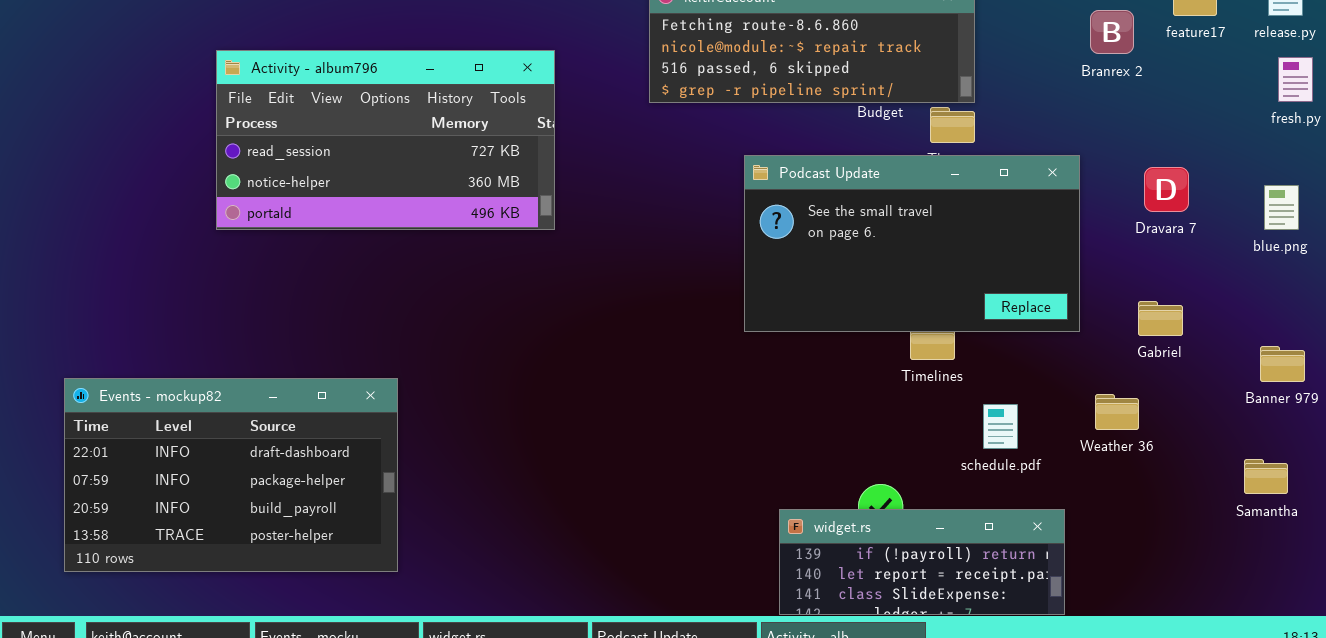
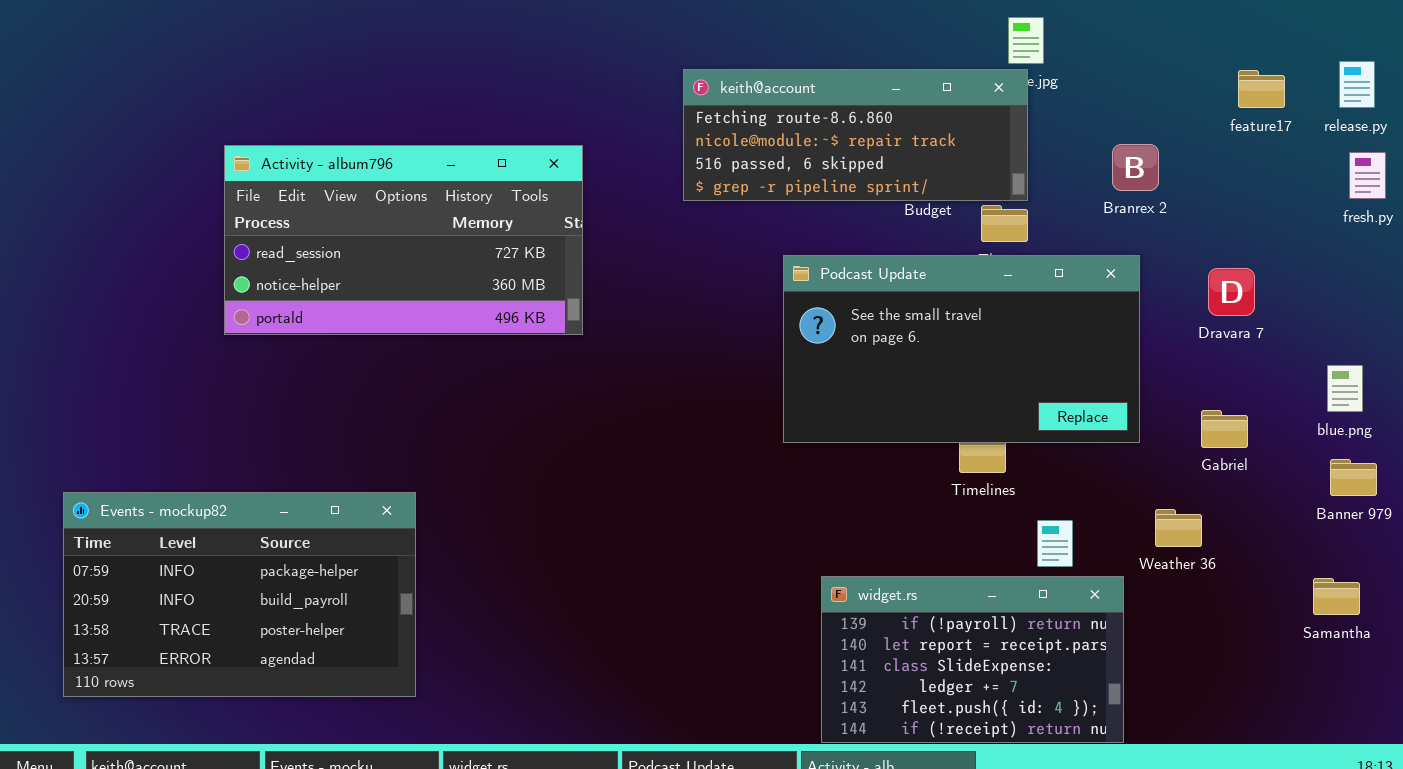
Branrex 2: [1090,10,1134,54] -> [1112,144,1159,191], moved
blue.png: [1264,185,1299,230] -> [1327,365,1363,412], moved
Events - mockup82: [64,378,398,572] -> [63,492,416,697], scrolled down 1 row
widget.rs: [779,509,1065,615] -> [821,576,1124,743], resized

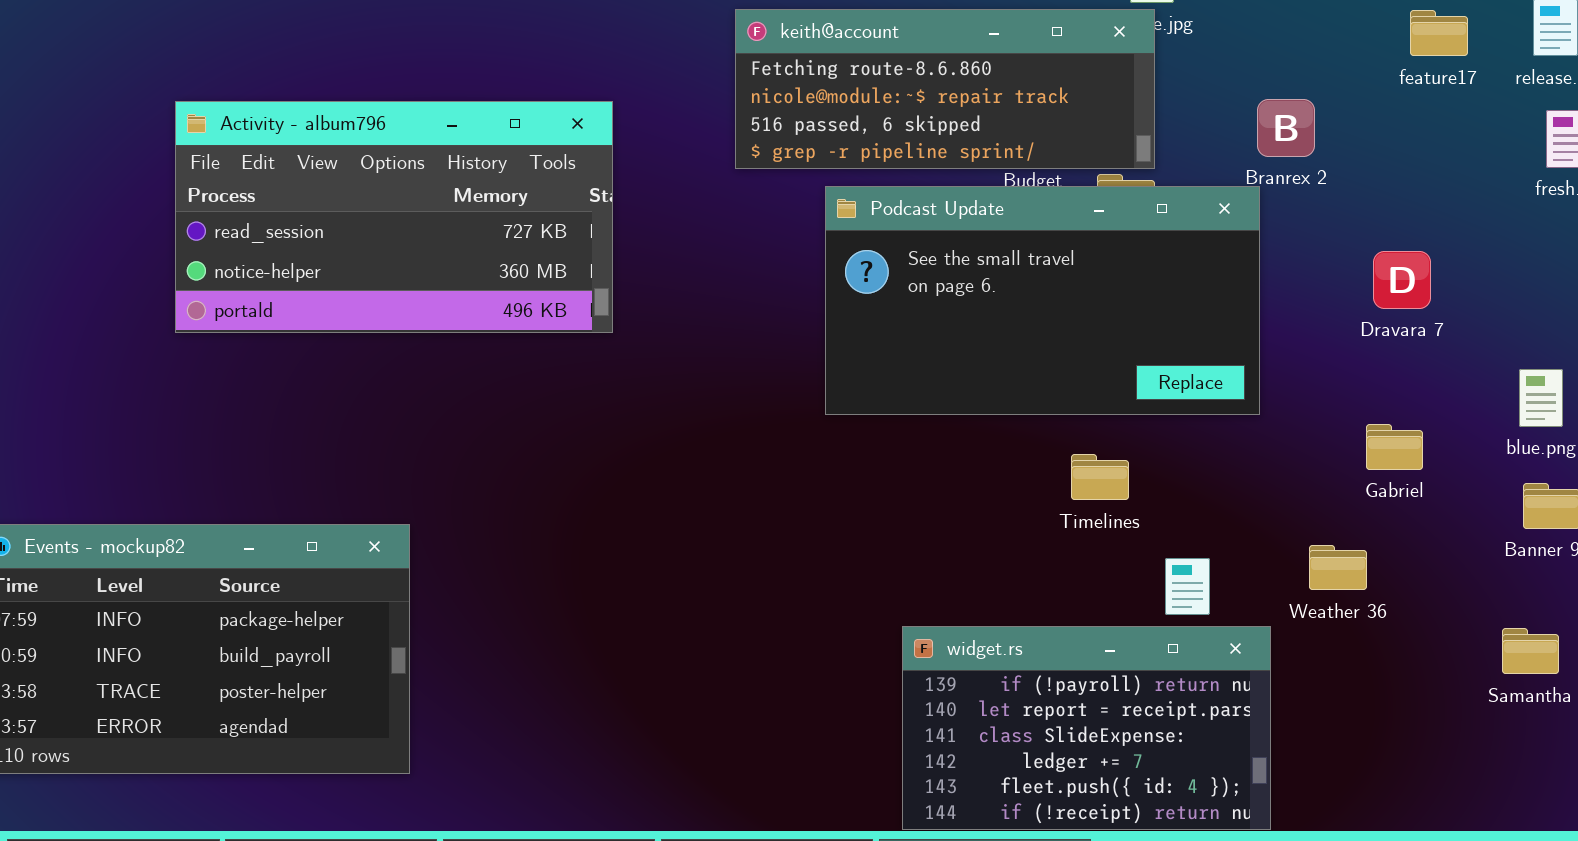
Podcast Update: [783,255,1140,443] -> [825,186,1260,415], moved

